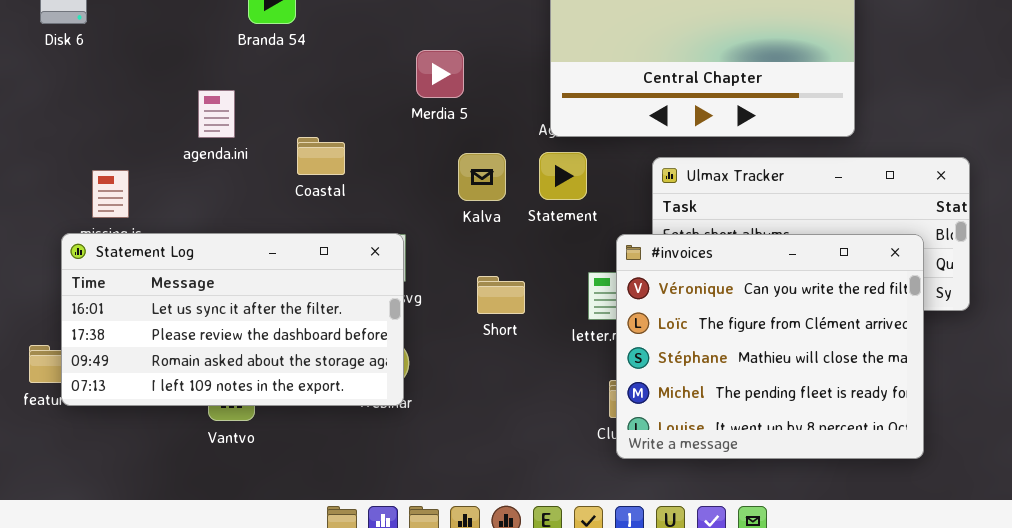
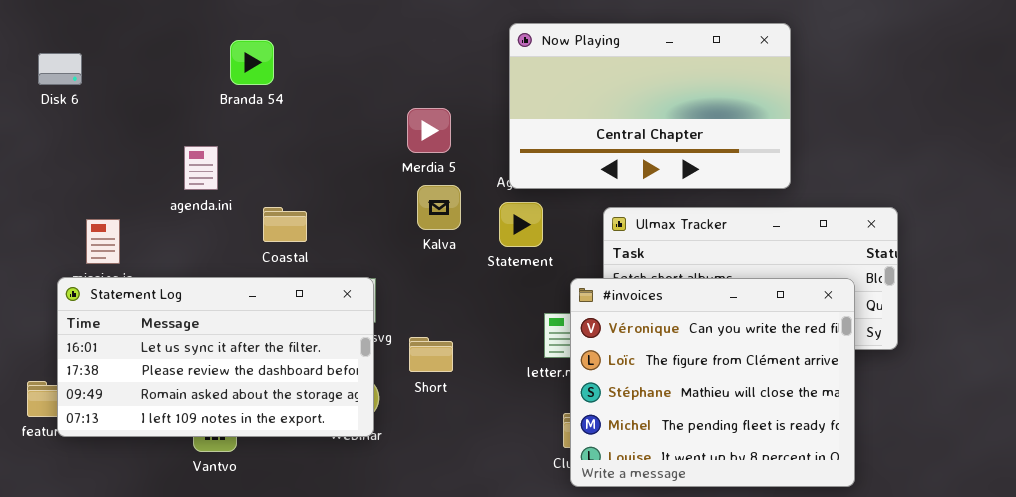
Merdia 5: [416,50,464,98] -> [407,108,451,153], moved
Coastal: [297,137,345,175] -> [263,207,307,242], moved
Kalva: [458,153,506,201] -> [417,185,461,230], moved
Short: [477,276,525,314] -> [409,337,453,372], moved

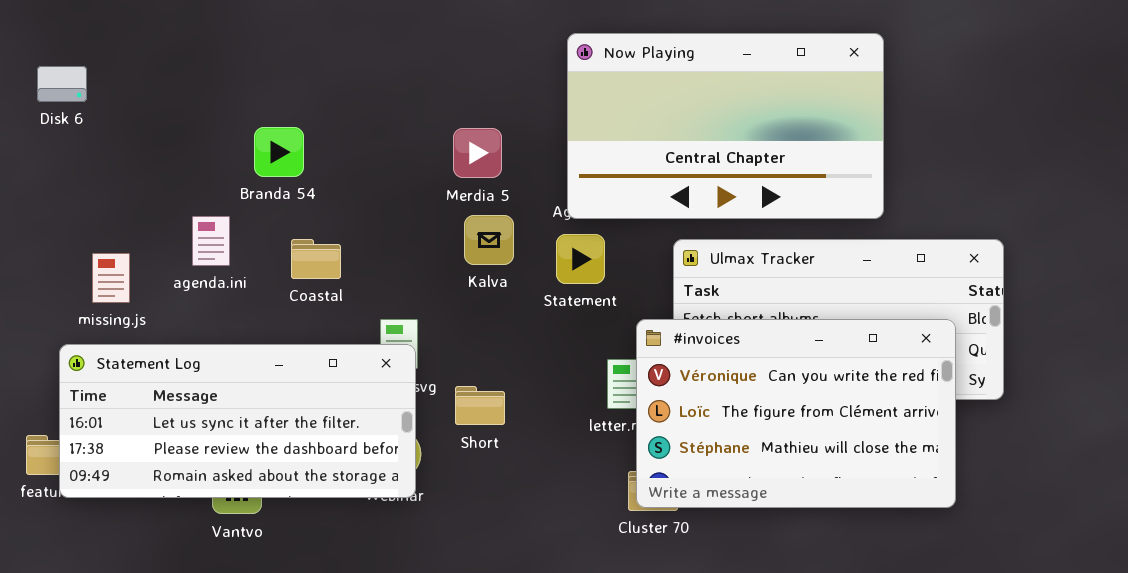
Branda 54: [230,40,274,85] -> [254,127,304,177], moved
agenda.ini: [184,146,218,190] -> [192,216,230,266], moved
Statement Log: [57,277,374,437] -> [59,344,416,498], resized
#invoices: [570,278,855,487] -> [636,319,956,508], resized

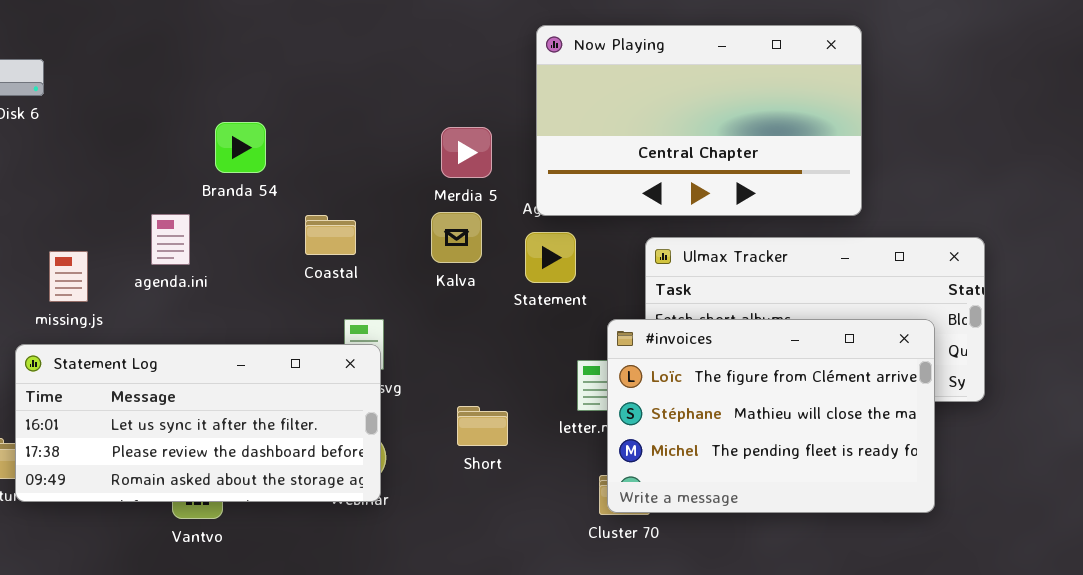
Merdia 5: [453,128,502,178] -> [441,127,492,178], moved
Coastal: [291,239,341,279] -> [305,215,356,255], moved
#invoices: [636,319,956,508] -> [607,319,935,513], scrolled down 1 row
Short: [455,386,505,425] -> [457,406,508,446], moved

